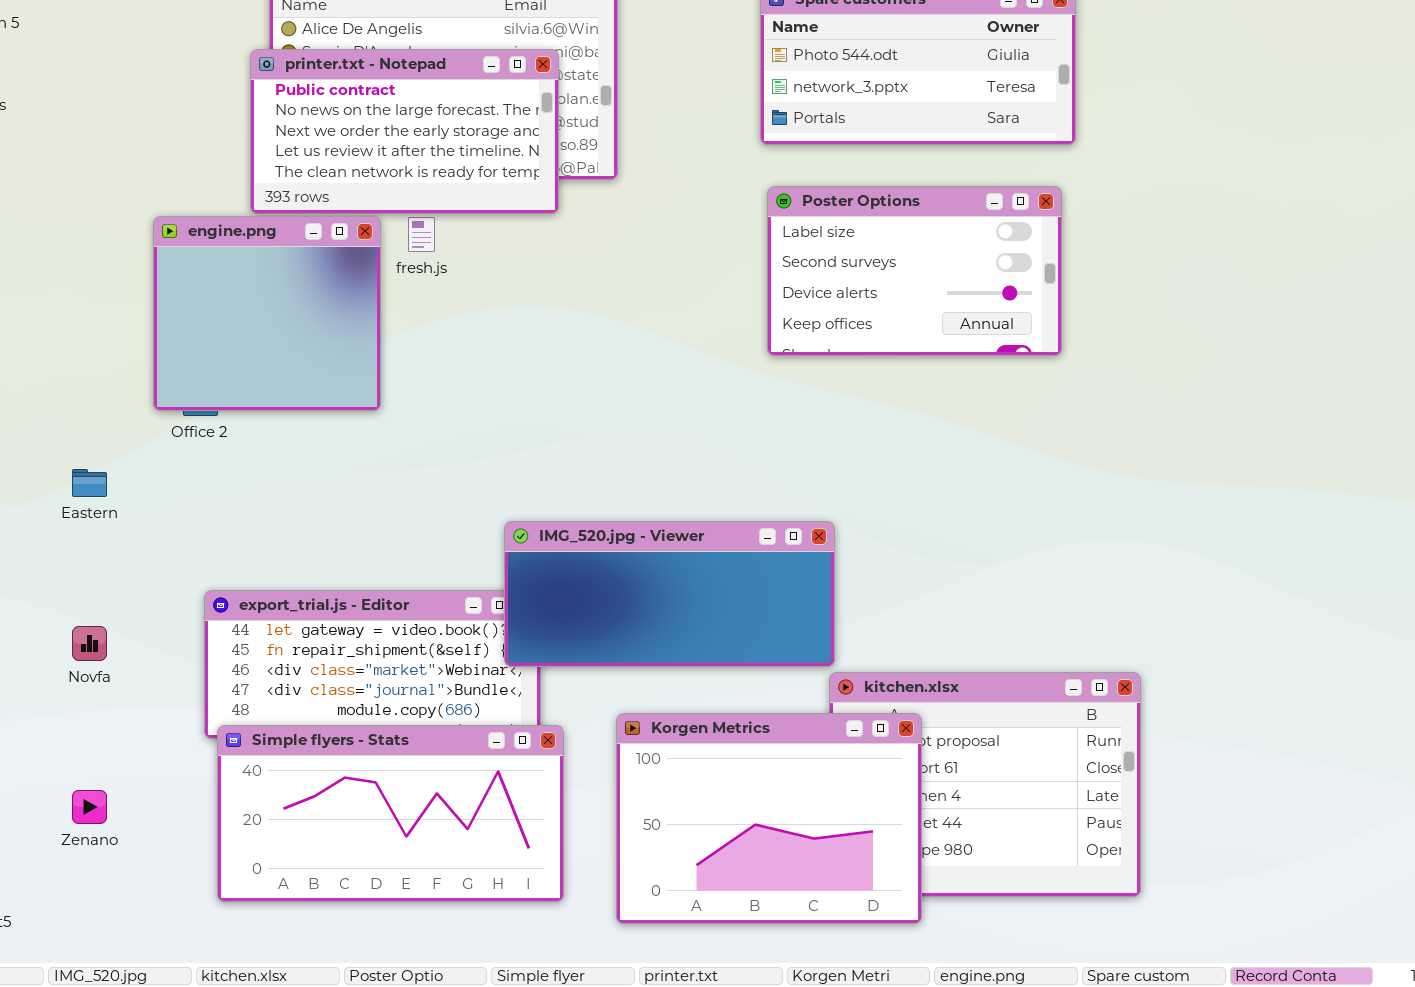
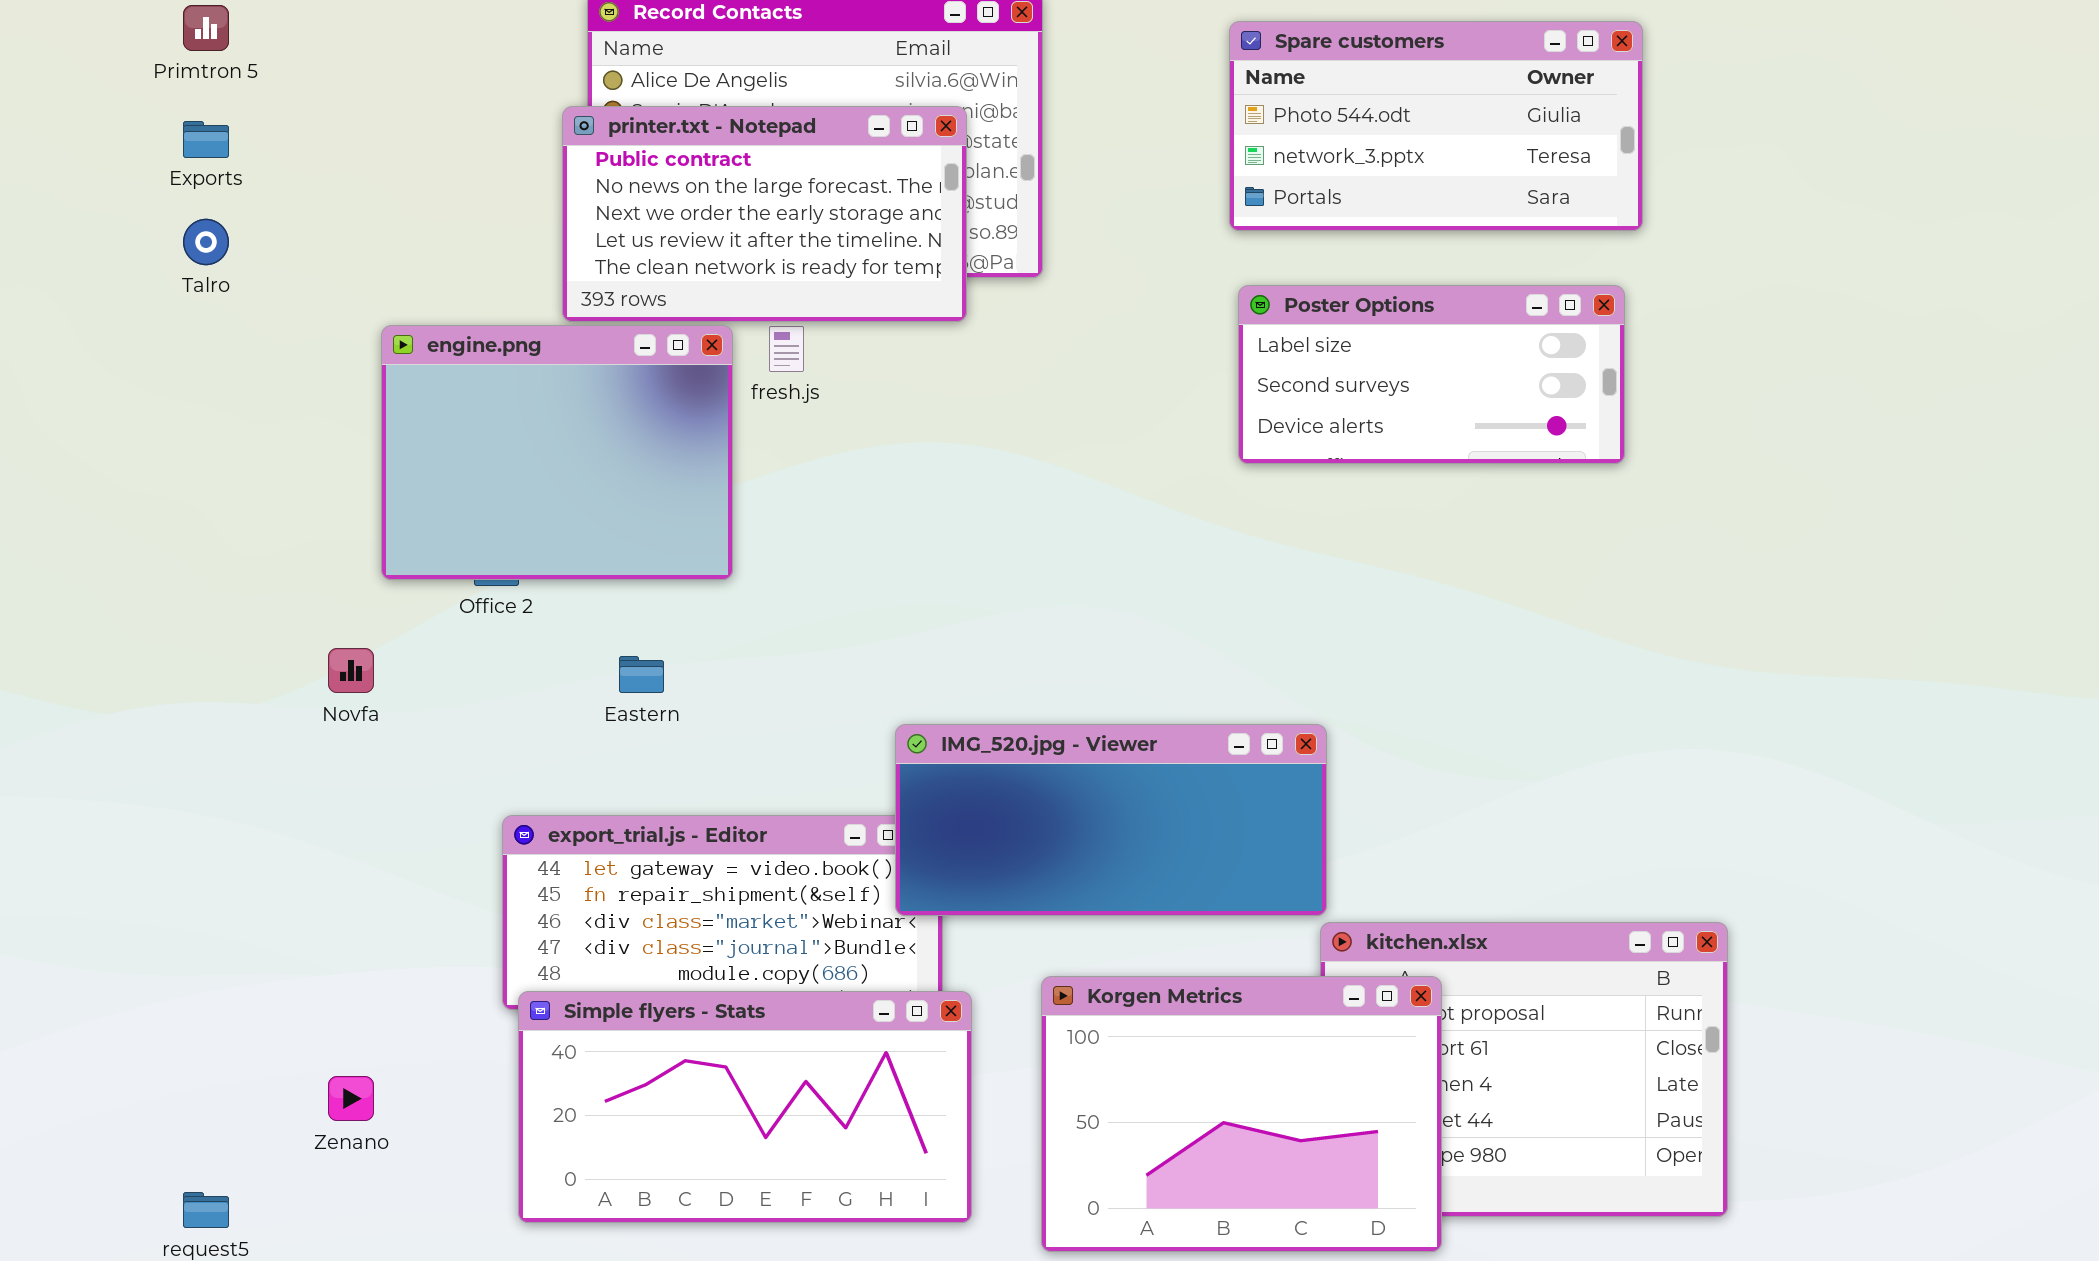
Poster Options: [767,186,1062,356] -> [1238,285,1625,464], resized
engine.png: [153,216,381,411] -> [381,325,733,580], resized
Eastern: [72,469,107,497] -> [619,656,664,693], moved
Novfa: [72,626,107,661] -> [328,648,374,693], moved

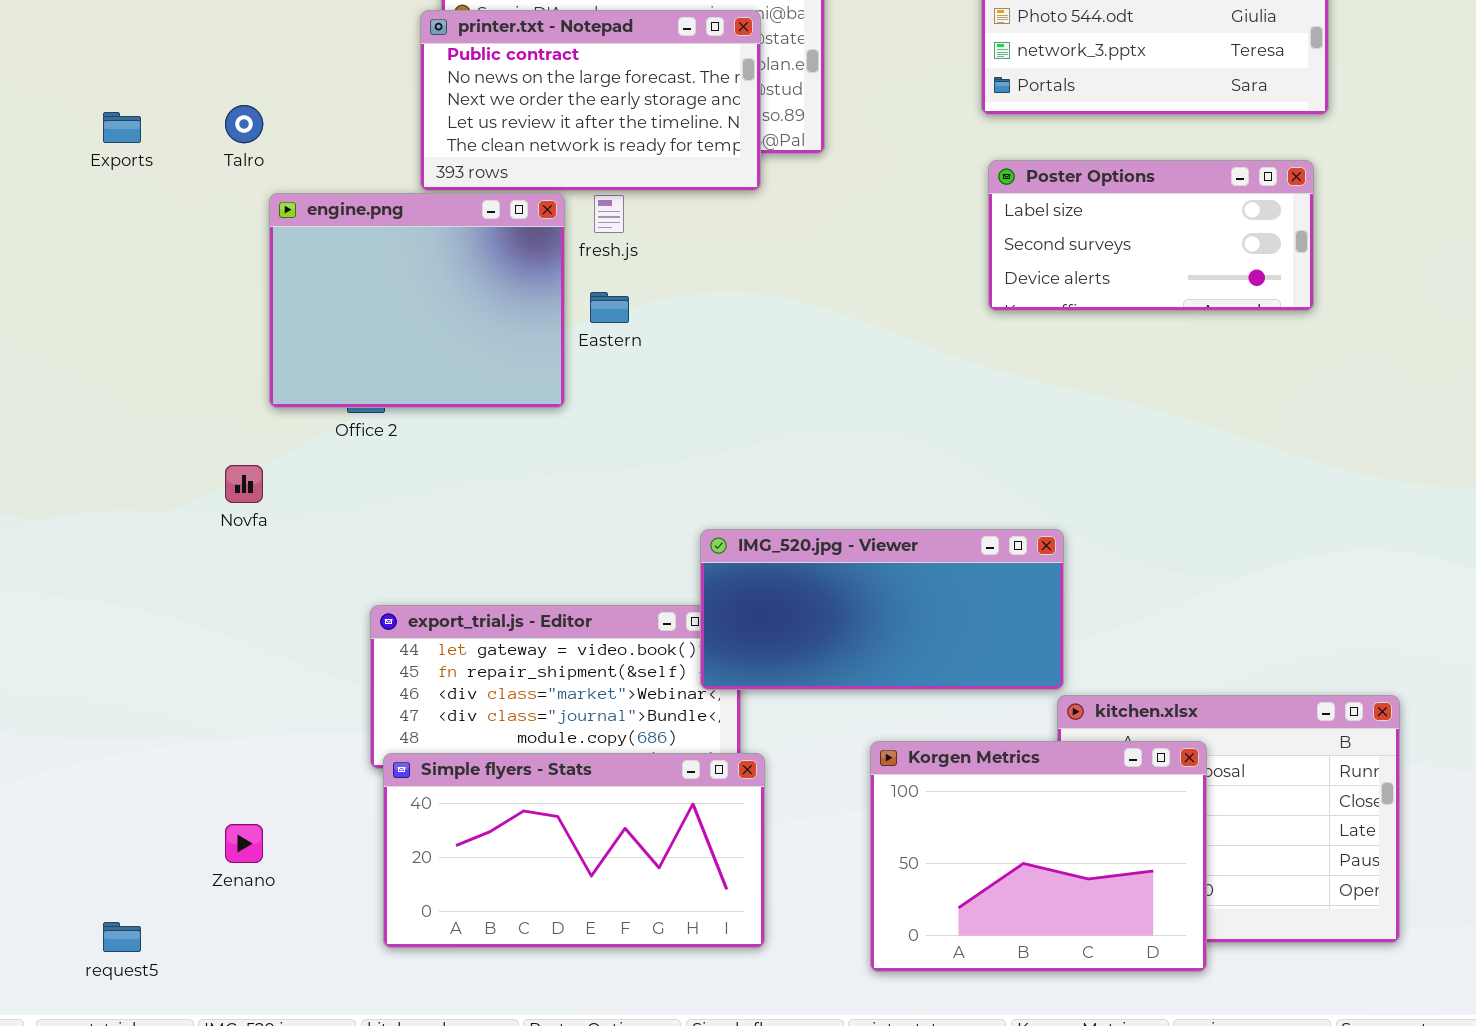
Exports: [183,121,229,158] -> [103,112,141,143], moved
Talro: [183,219,229,265] -> [225,105,263,143], moved
Eastern: [619,656,664,693] -> [590,292,629,323], moved
Korgen Metrics: [1041,976,1442,1252] -> [870,741,1207,972], moved

